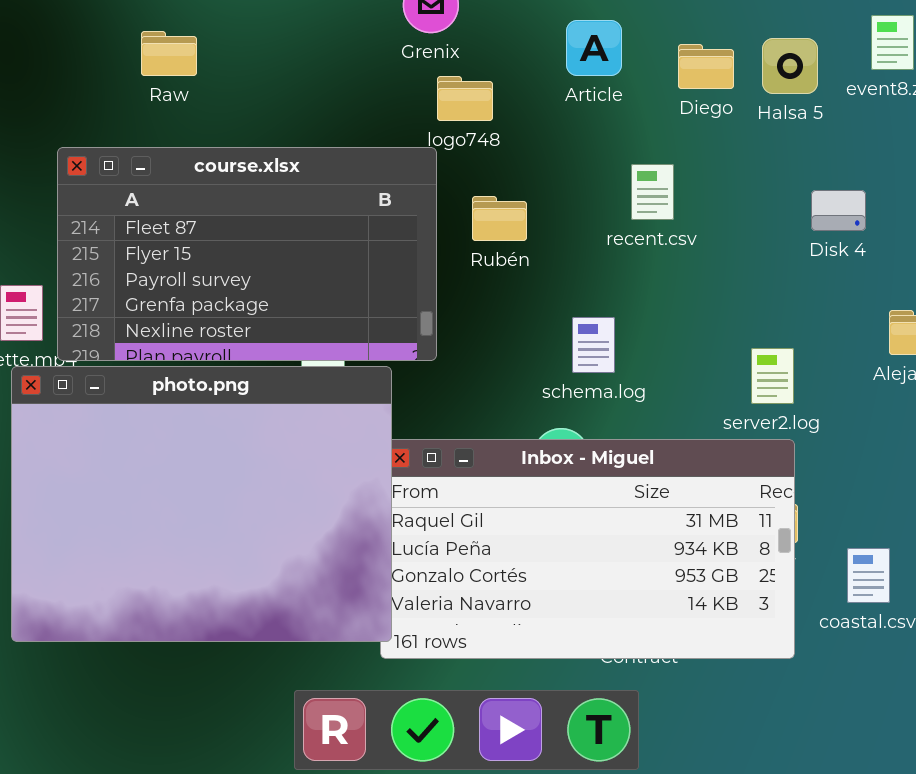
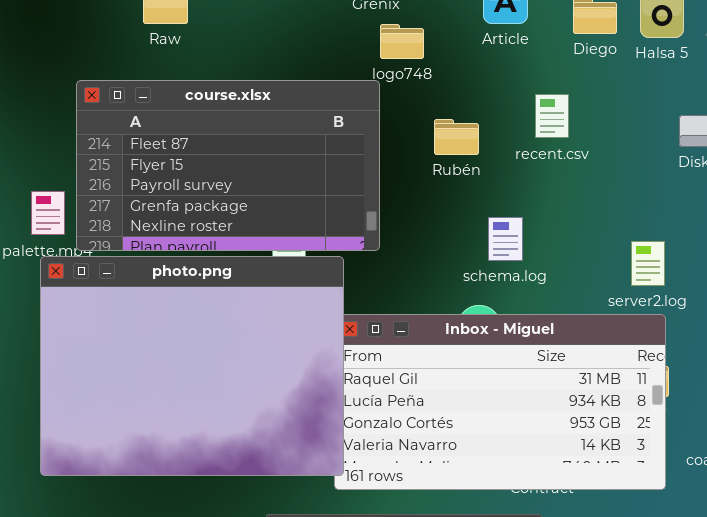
Rubén: [472,196,527,241] -> [434,119,479,155], moved

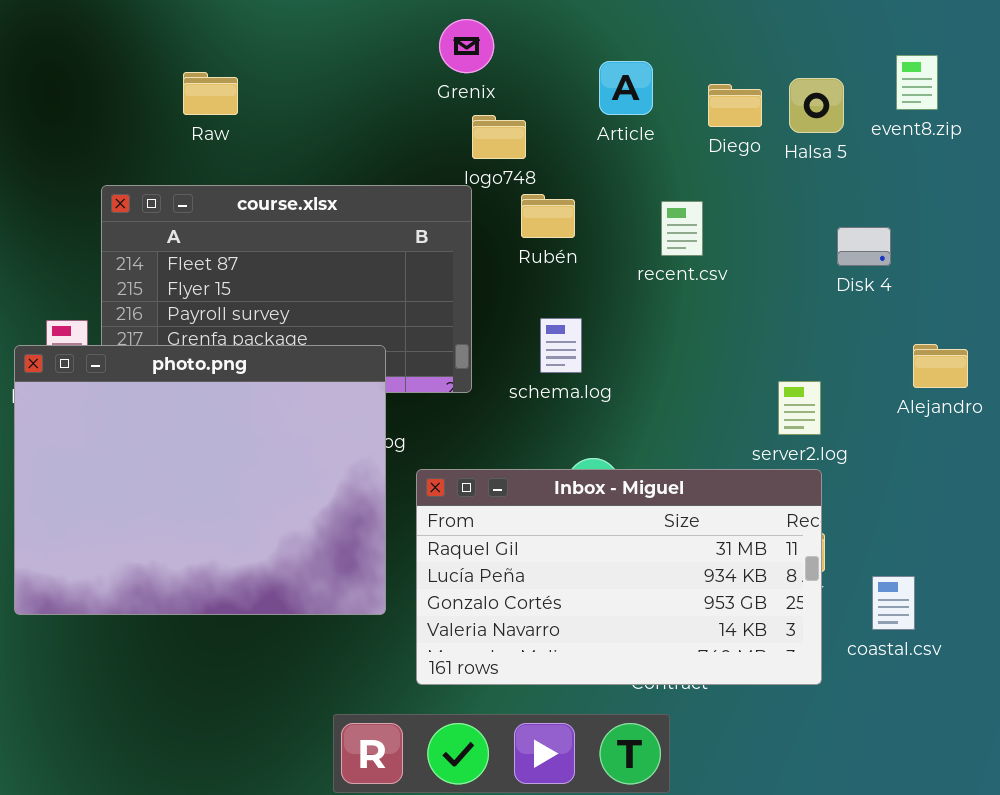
Rubén: [434,119,479,155] -> [521,194,575,238], moved
schema.log: [488,217,523,261] -> [540,318,582,373], moved
photo.png: [40,256,344,476] -> [14,345,386,615], moved

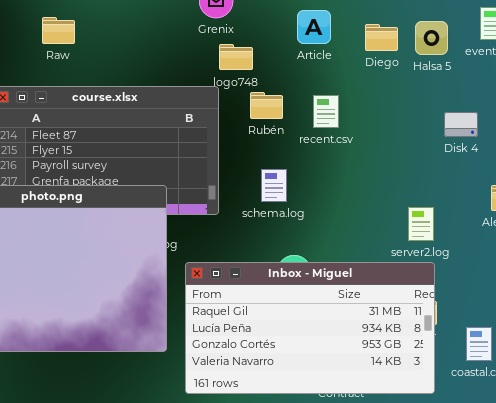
recent.csv: [661,201,703,256] -> [313,95,339,128], moved

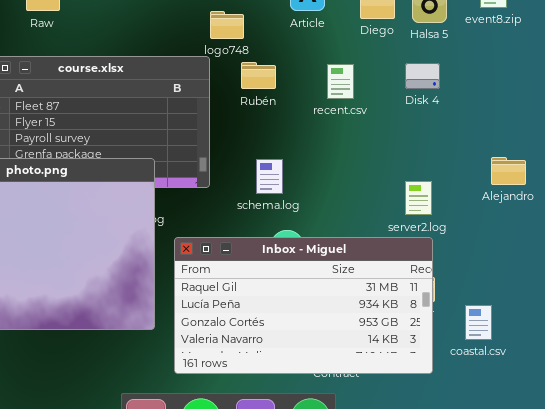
recent.csv: [313,95,339,128] -> [327,64,354,99], moved
Disk 4: [444,112,478,137] -> [405,63,440,89], moved
schema.log: [261,169,287,202] -> [256,159,283,194], moved

